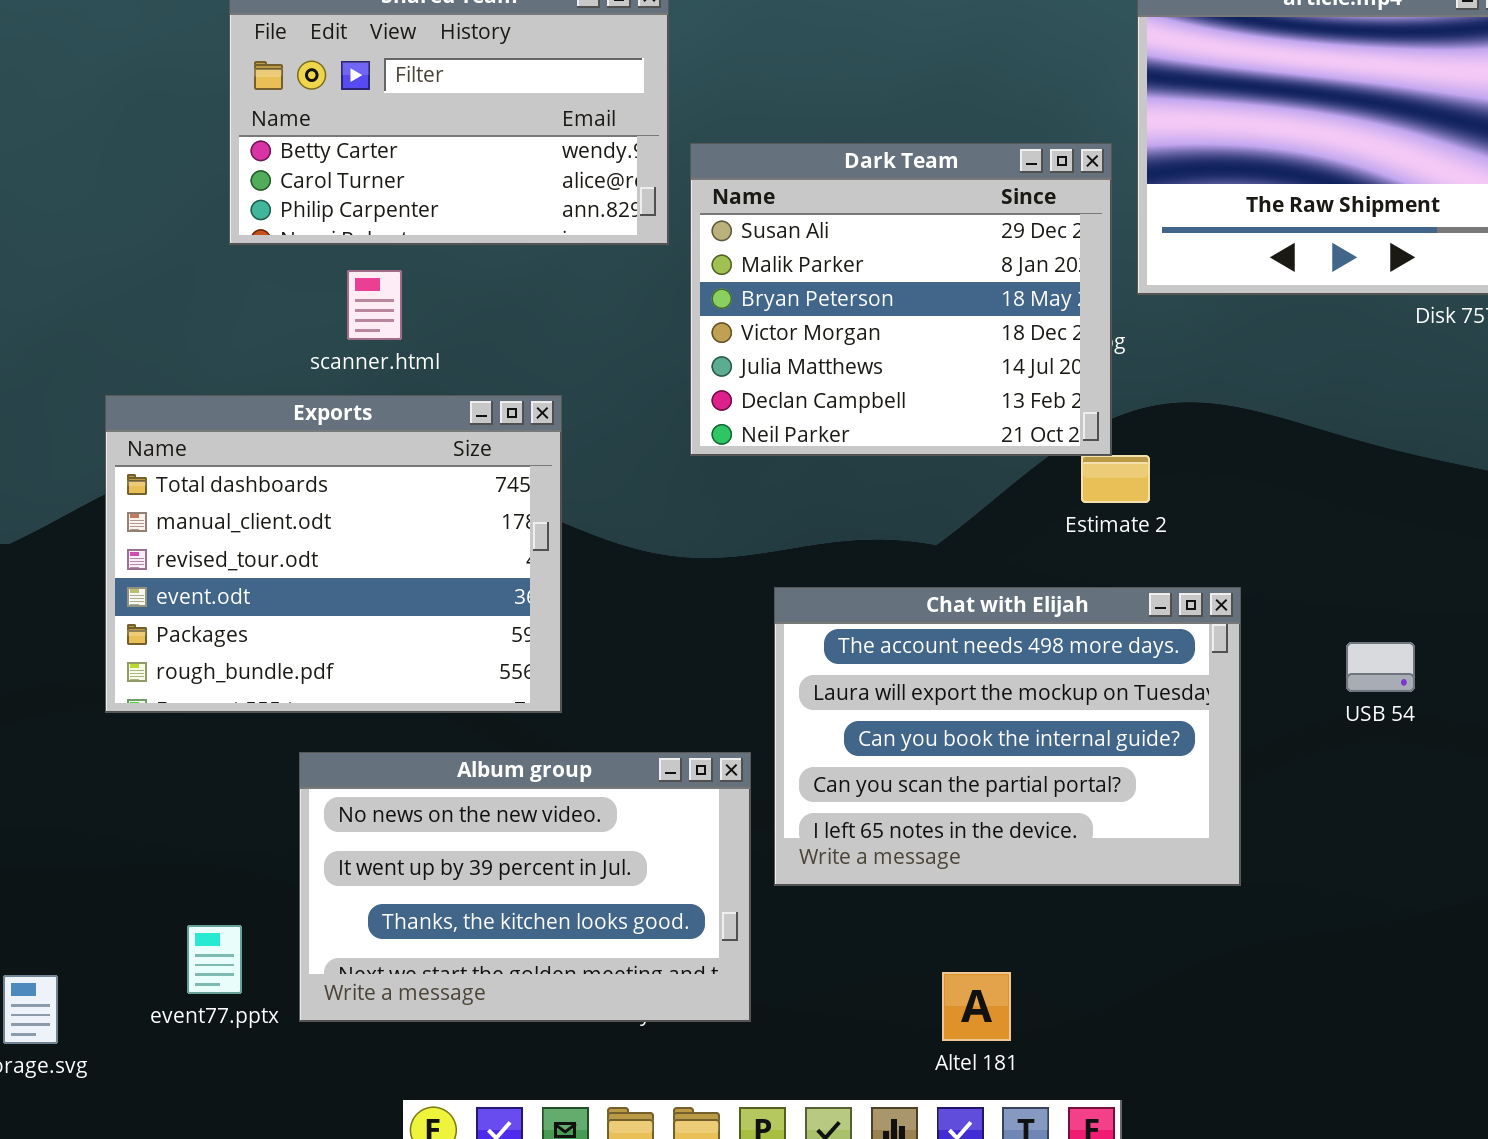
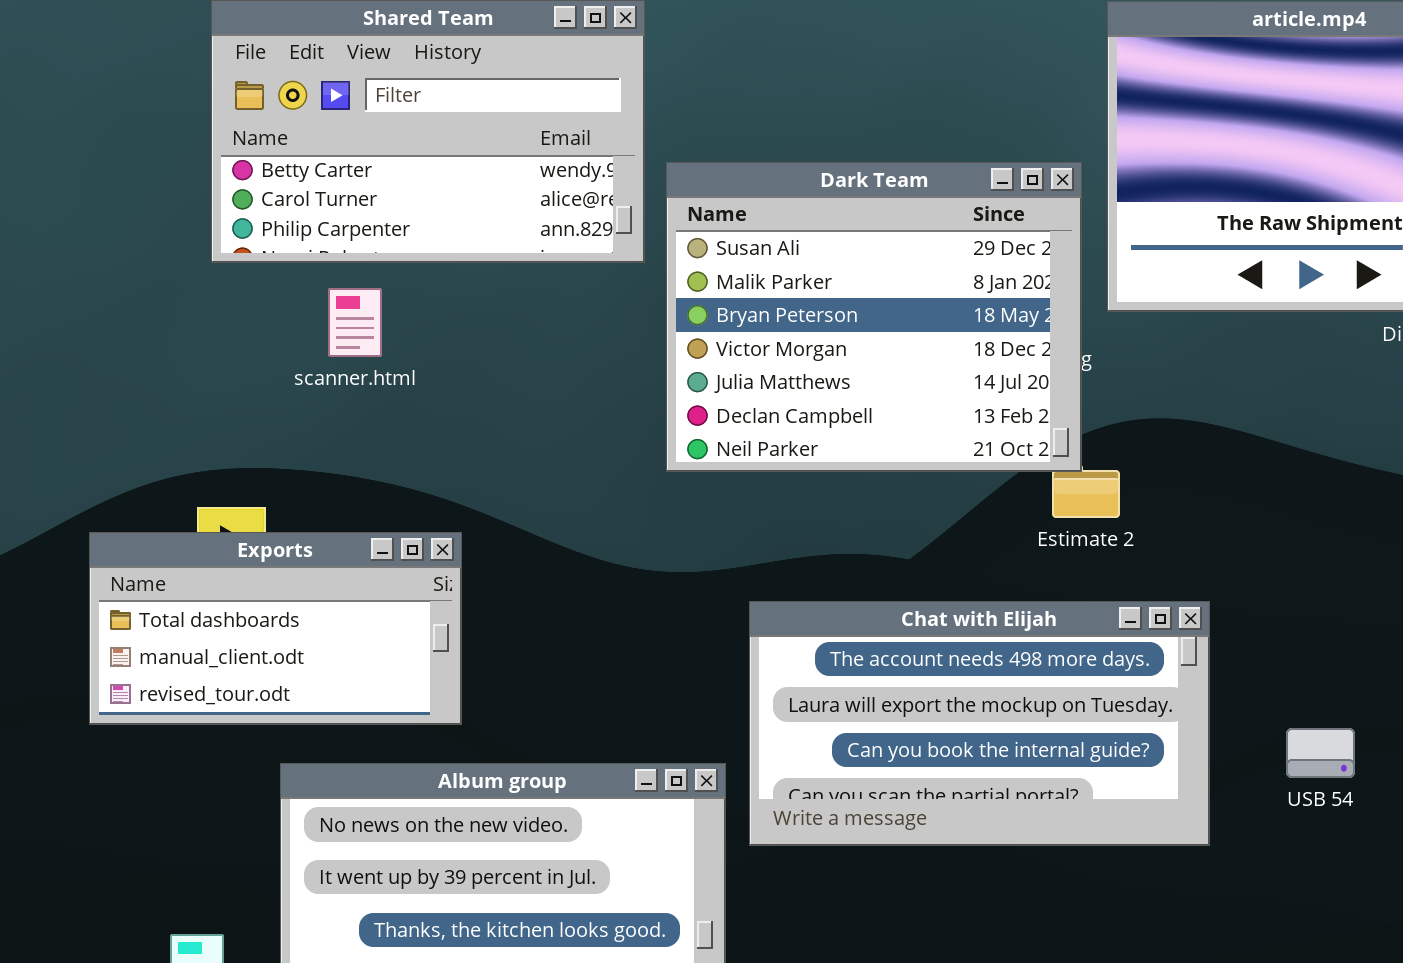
Exports: [105,395,562,713] -> [89,532,462,725], resized
Chat with Elijah: [774,587,1241,886] -> [749,601,1210,846], resized
USB 54: [1346,642,1415,692] -> [1286,728,1355,778], moved

